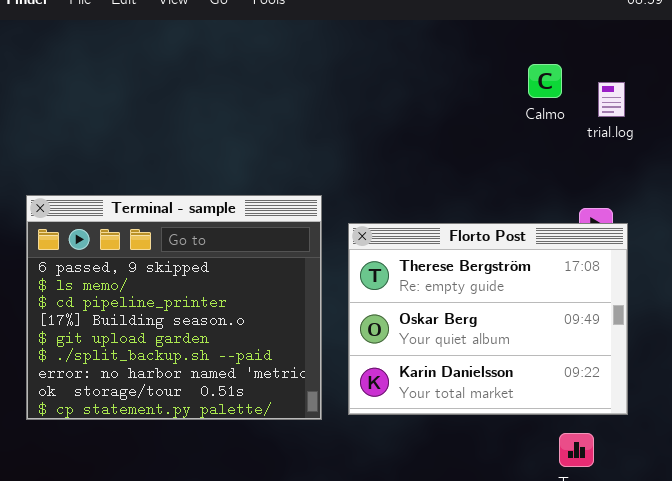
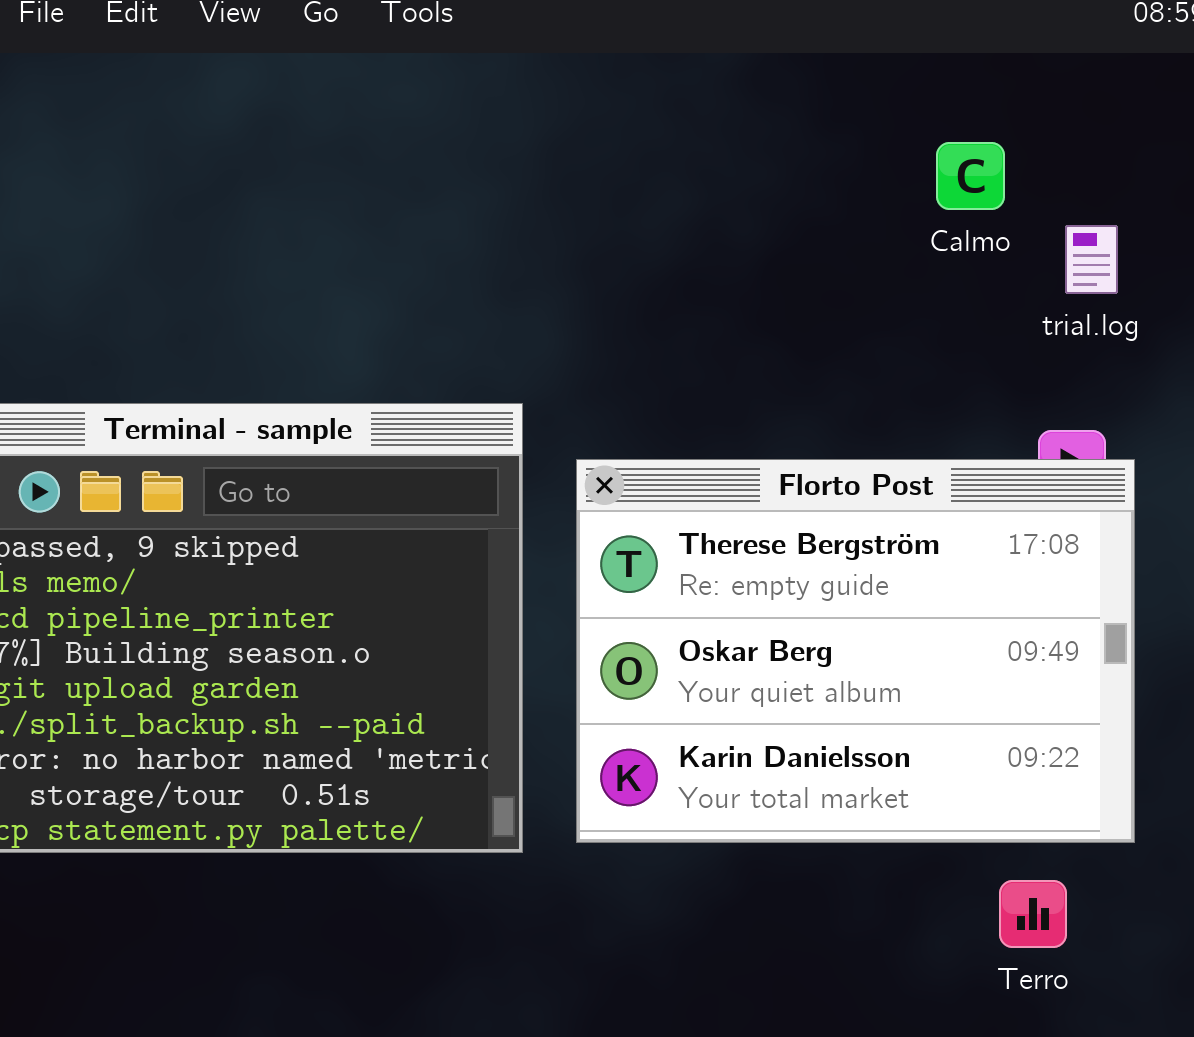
trial.log: [598,82,625,117] -> [1065,225,1118,294], moved

